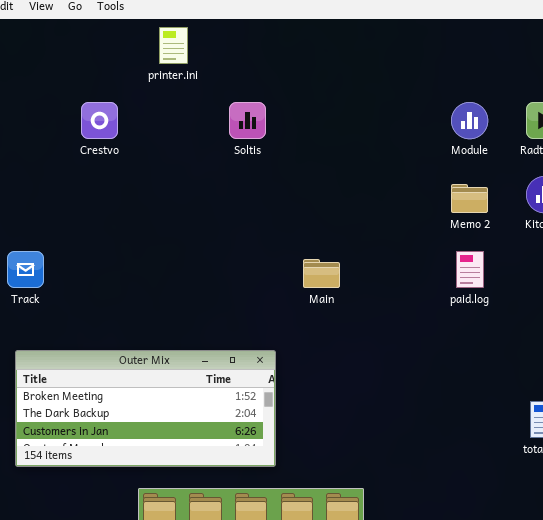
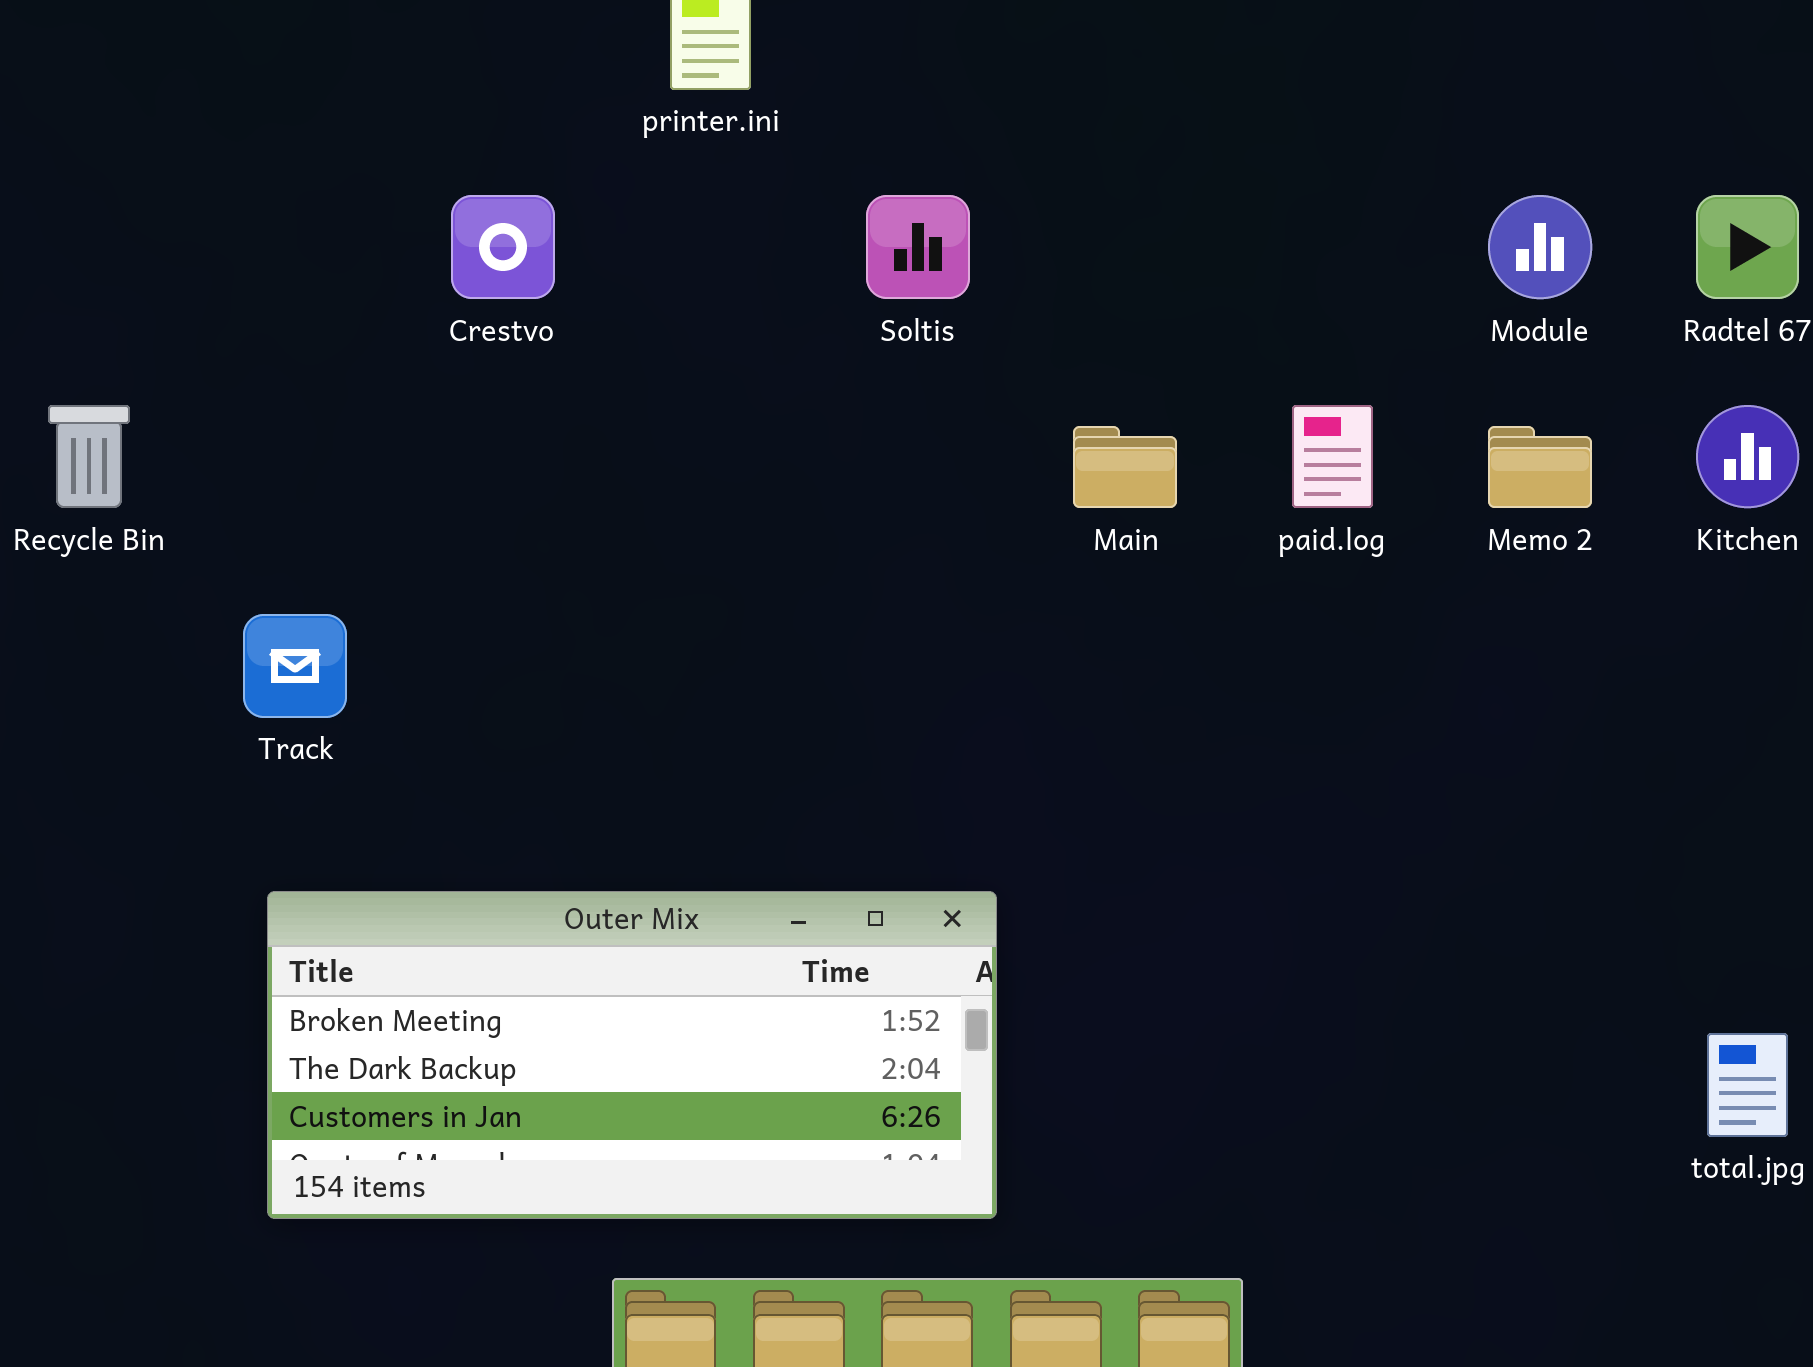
paid.log: [456,251,484,288] -> [1292,405,1373,508], moved
Main: [303,259,340,288] -> [1073,426,1177,508], moved

